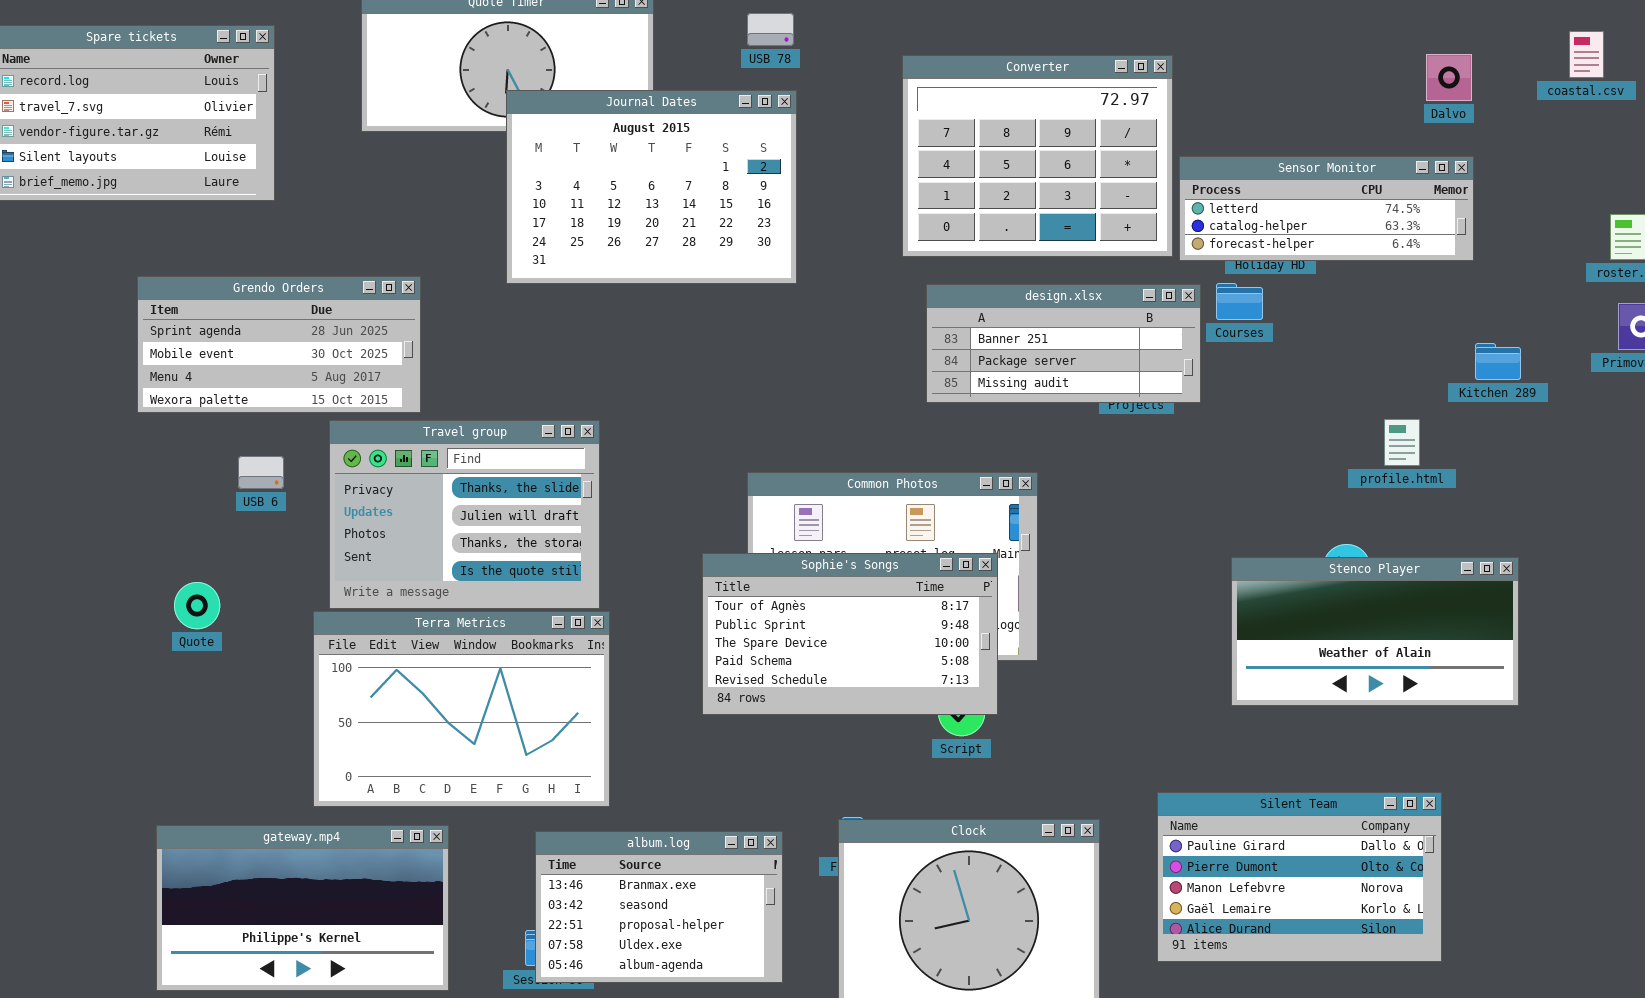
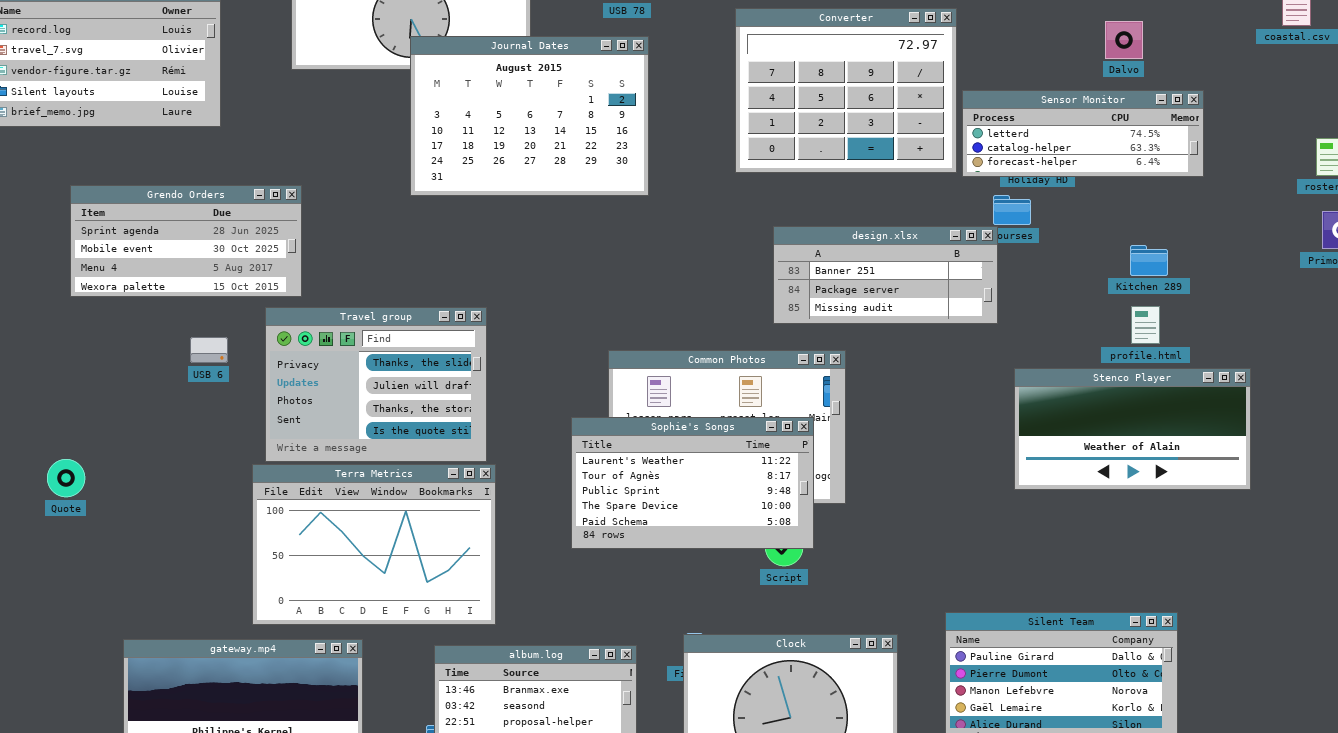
Dalvo: [1426,54,1472,101] -> [1105,21,1143,59], moved
Grendo Orders: [137,276,421,413] -> [70,185,302,297], moved
design.xlsx: [926,284,1201,403] -> [773,226,998,324], moved
Kitchen 289: [1475,343,1521,380] -> [1130,245,1168,276], moved
Sophie's Songs: [702,553,998,715] -> [571,417,814,549], scrolled up 1 row
Stenco Player: [1231,557,1519,706] -> [1014,368,1251,490], moved
Quote: [174,582,220,629] -> [47,459,85,497], moved

